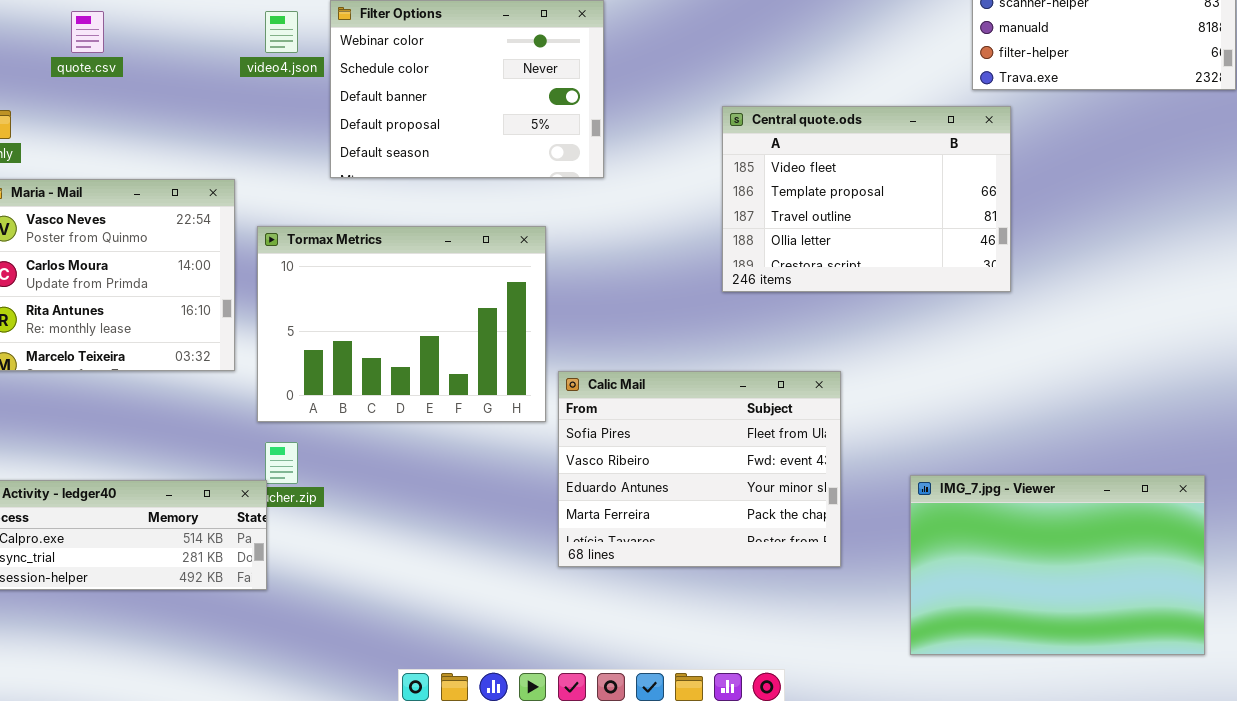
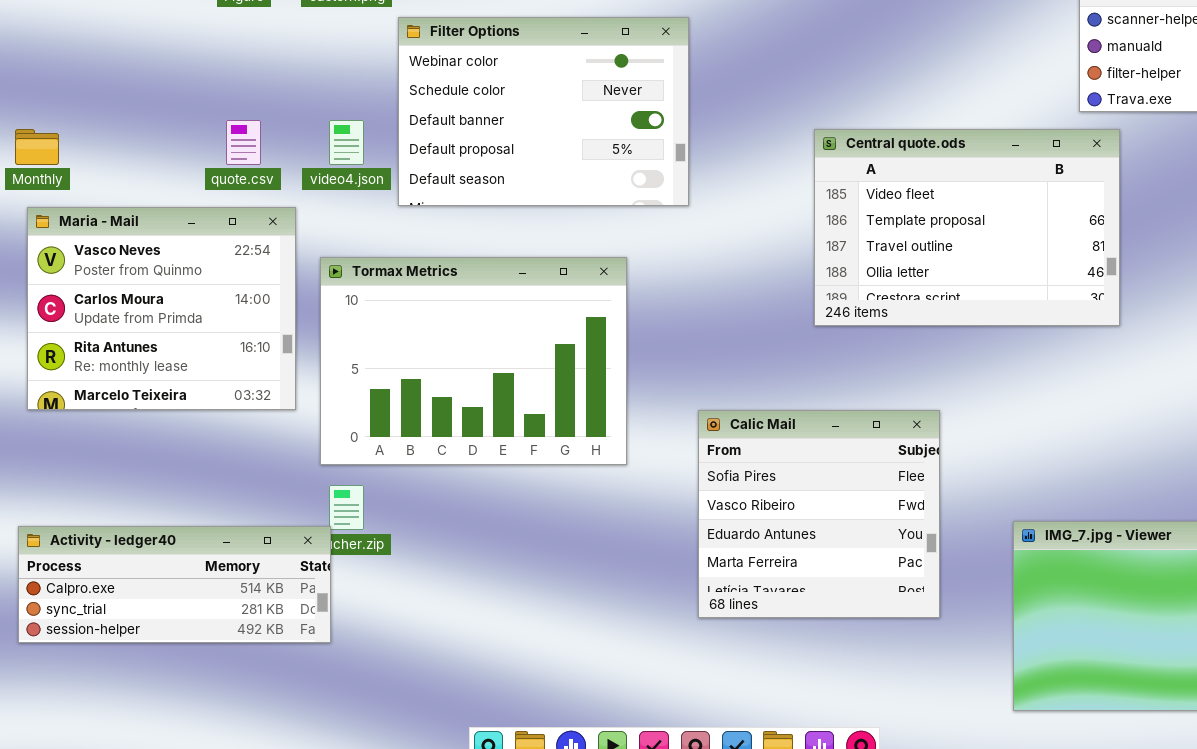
quote.csv: [71,11,104,53] -> [226,120,261,165], moved
video4.json: [265,11,298,53] -> [329,120,364,165], moved
Calic Mail: [558,371,841,567] -> [698,410,940,618], resized

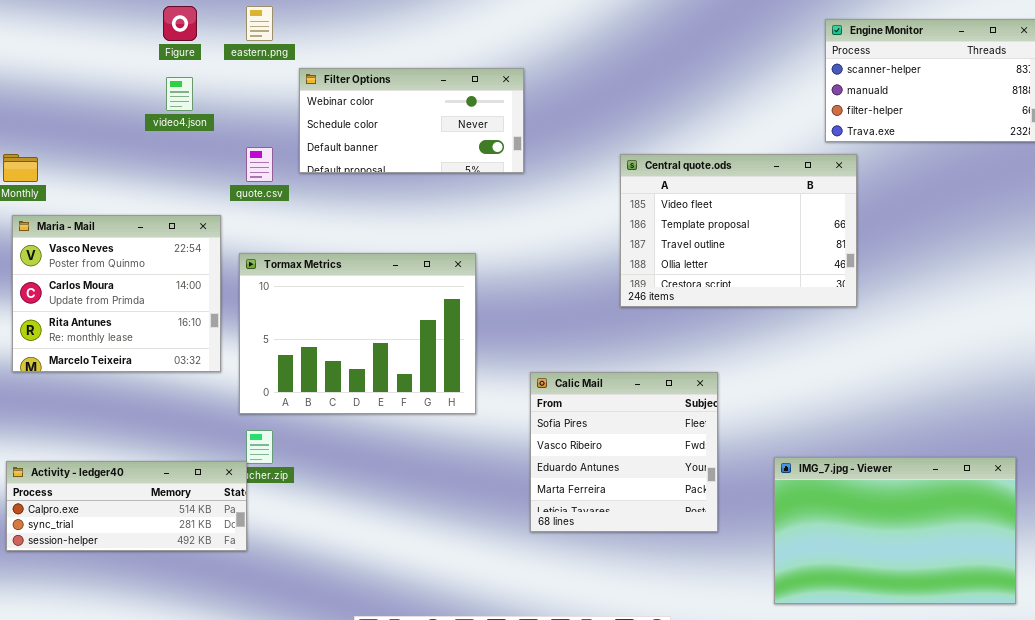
Filter Options: [398,17,689,206] -> [299,68,524,173], resized
quote.csv: [226,120,261,165] -> [246,147,273,182], moved
video4.json: [329,120,364,165] -> [166,77,193,111], moved

